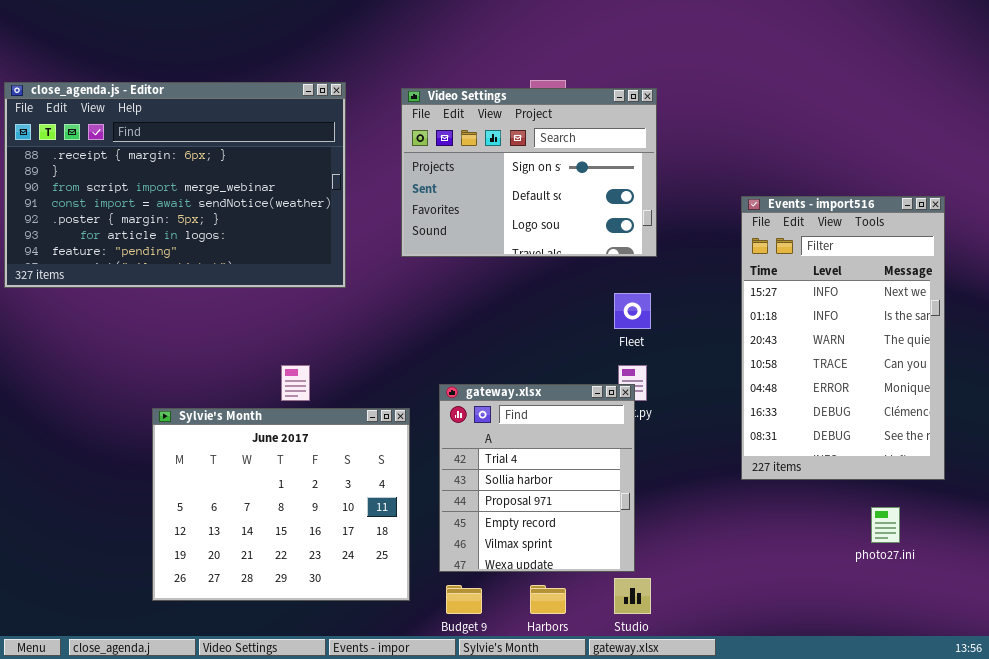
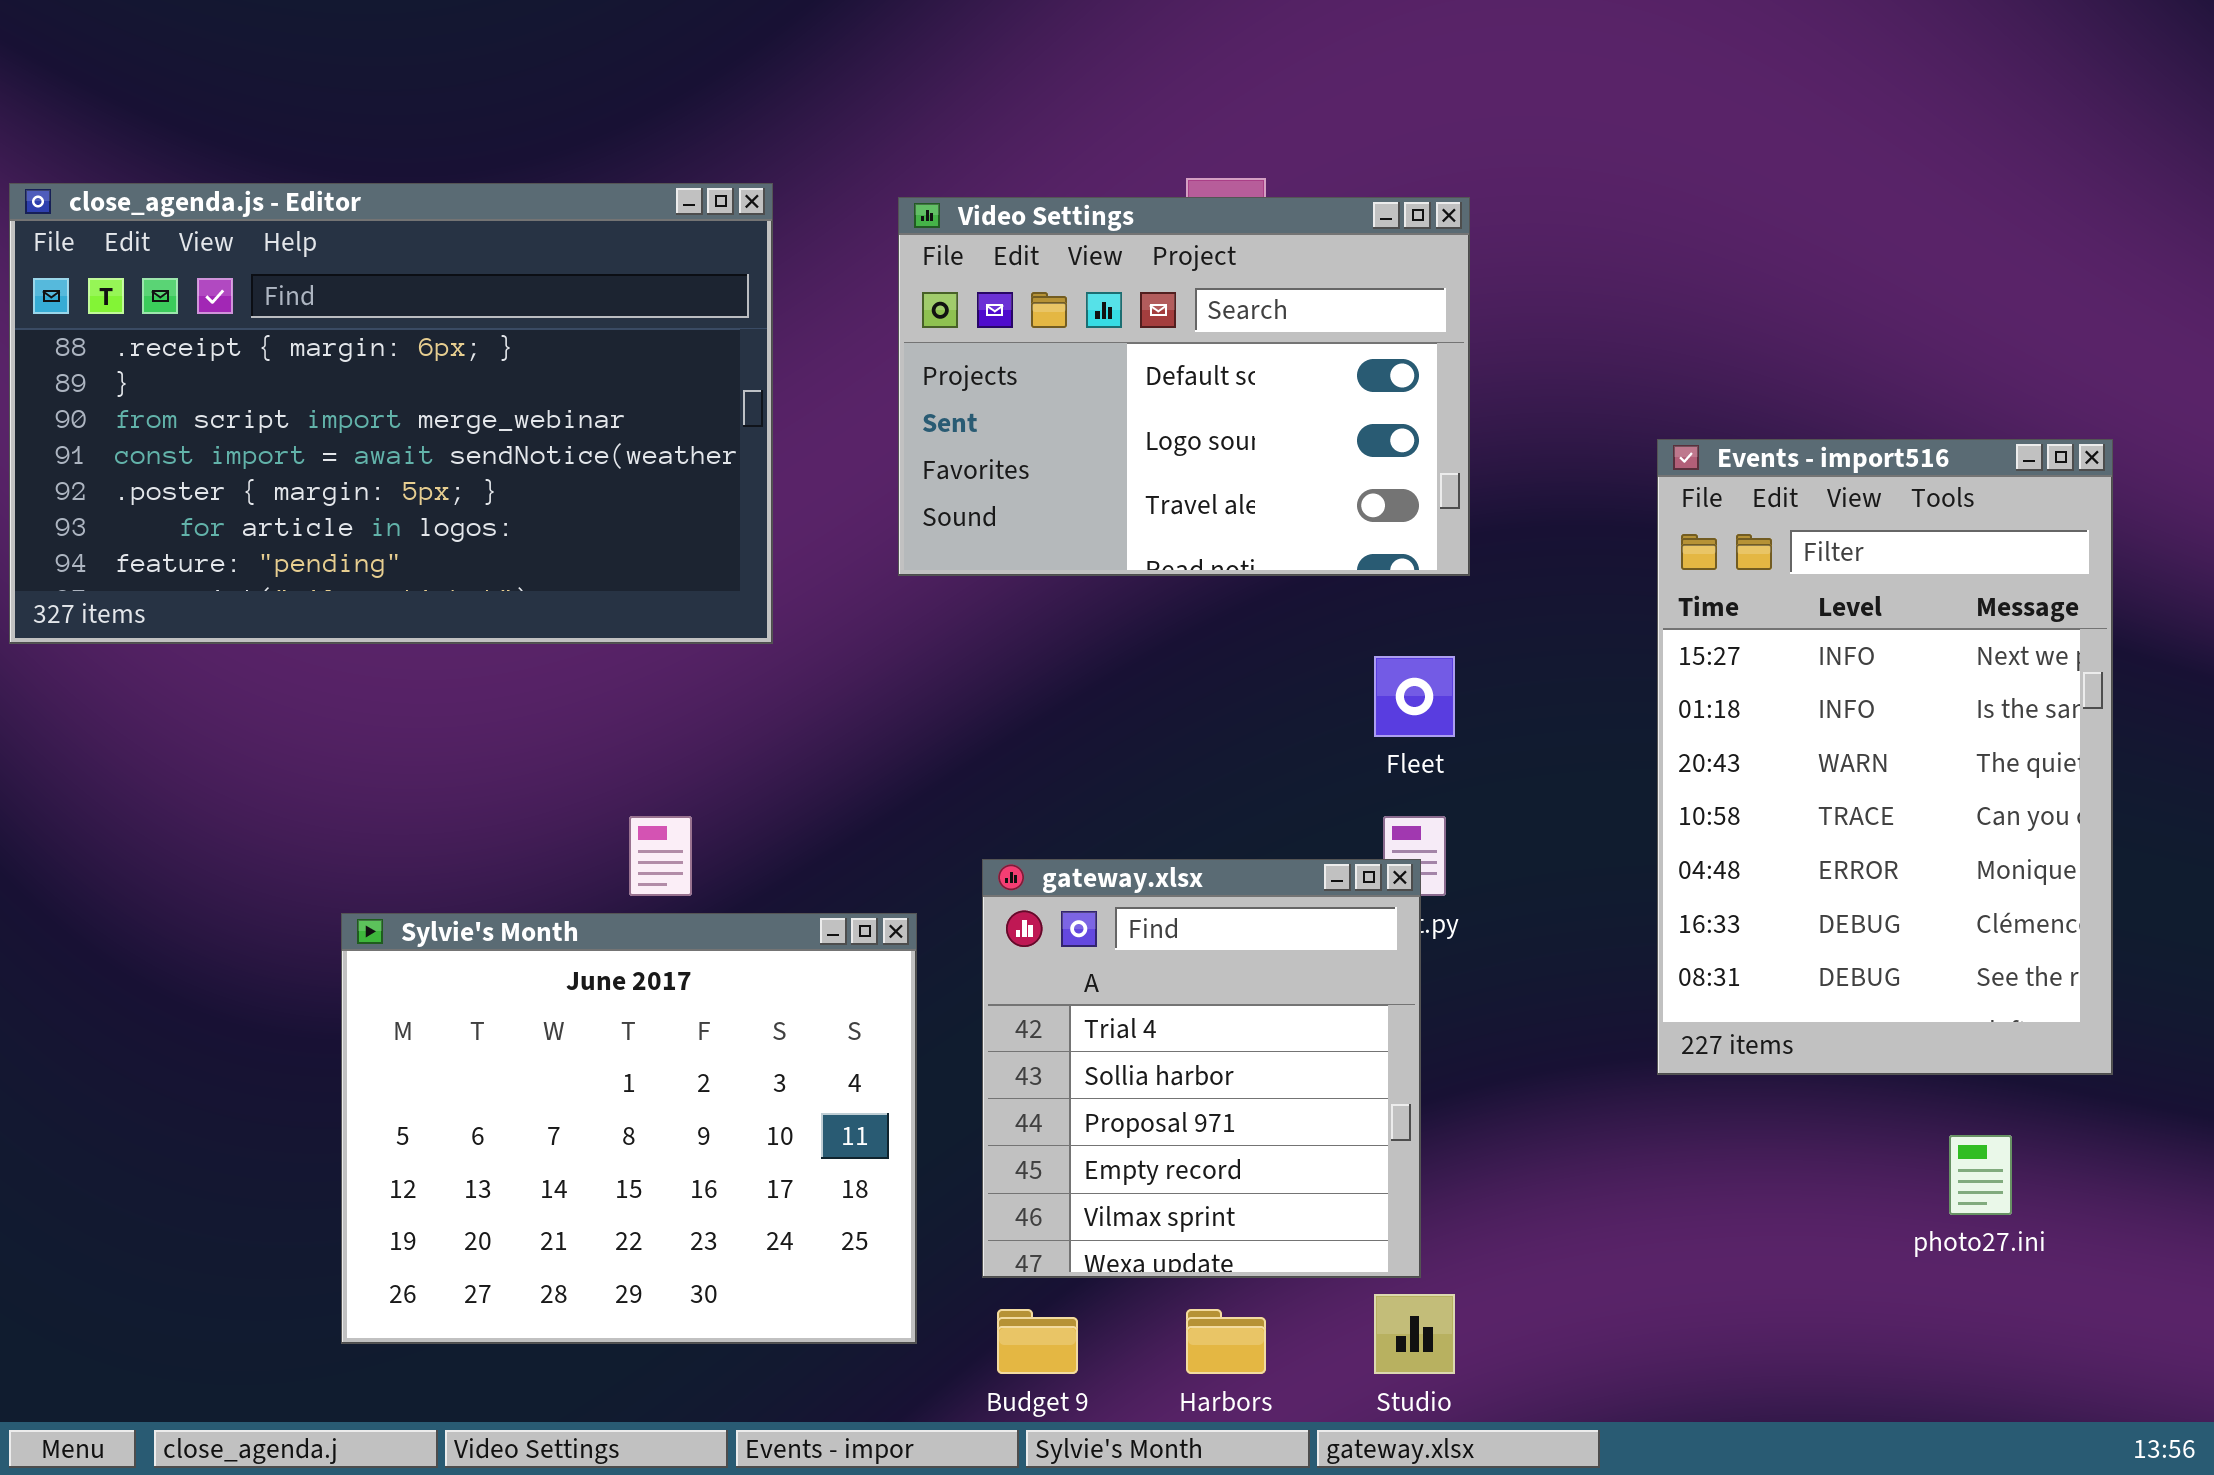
Video Settings: [401,88,657,257] -> [898,197,1470,576], scrolled down 1 row

